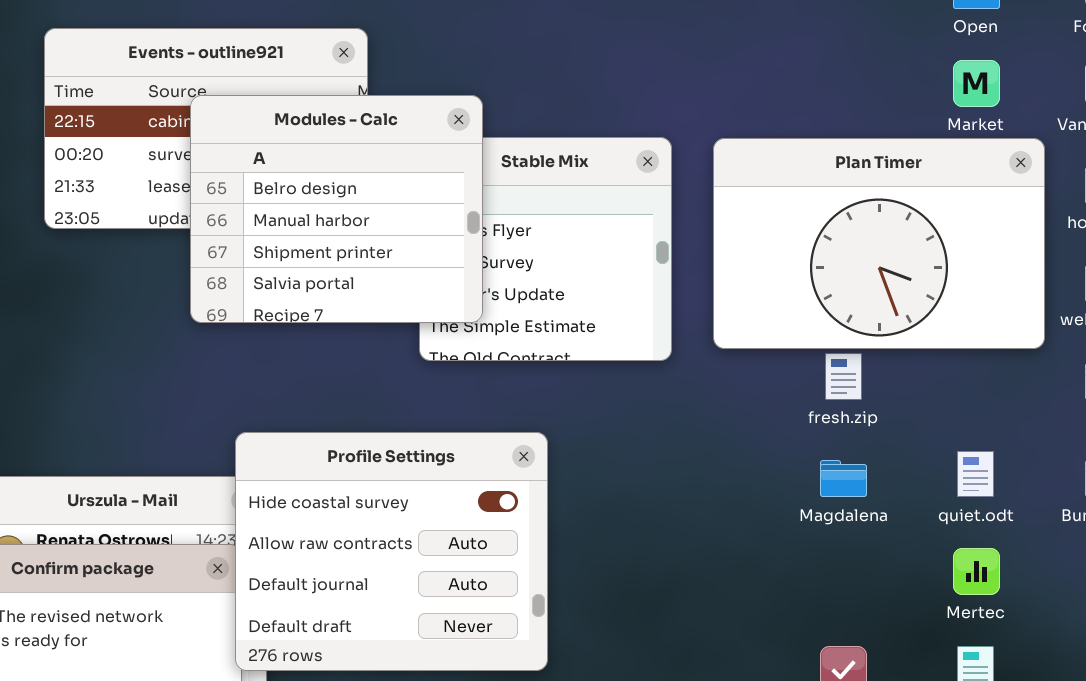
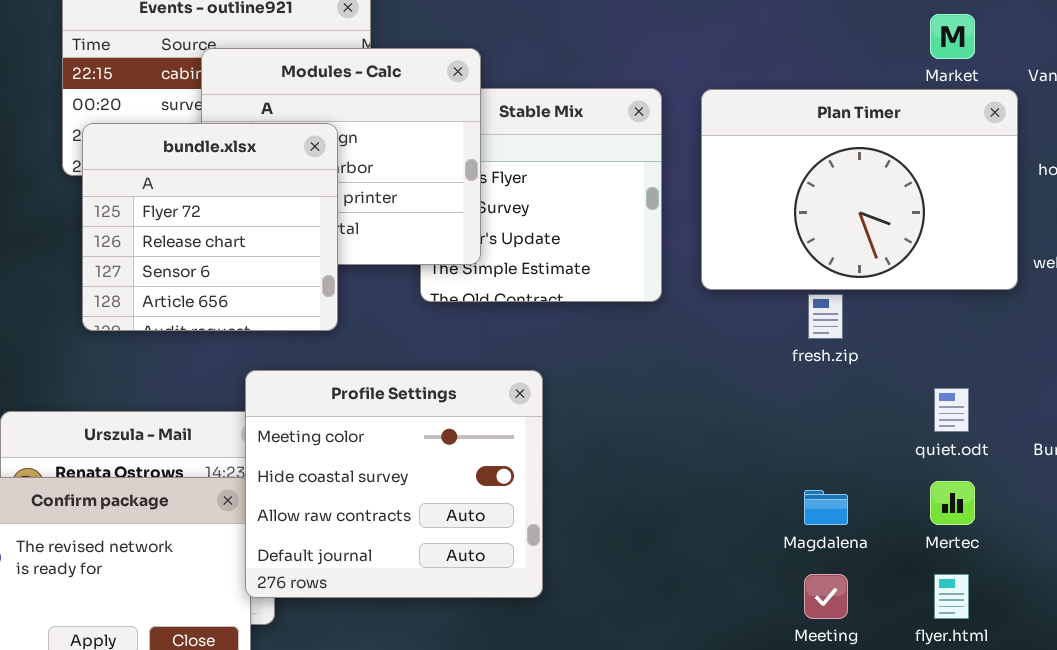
bundle.xlsx: none -> [82,123,338,331], opened
Profile Settings: [235,432,548,671] -> [245,370,543,598], scrolled up 1 row
Magdalena: [820,460,867,497] -> [804,490,848,525], moved

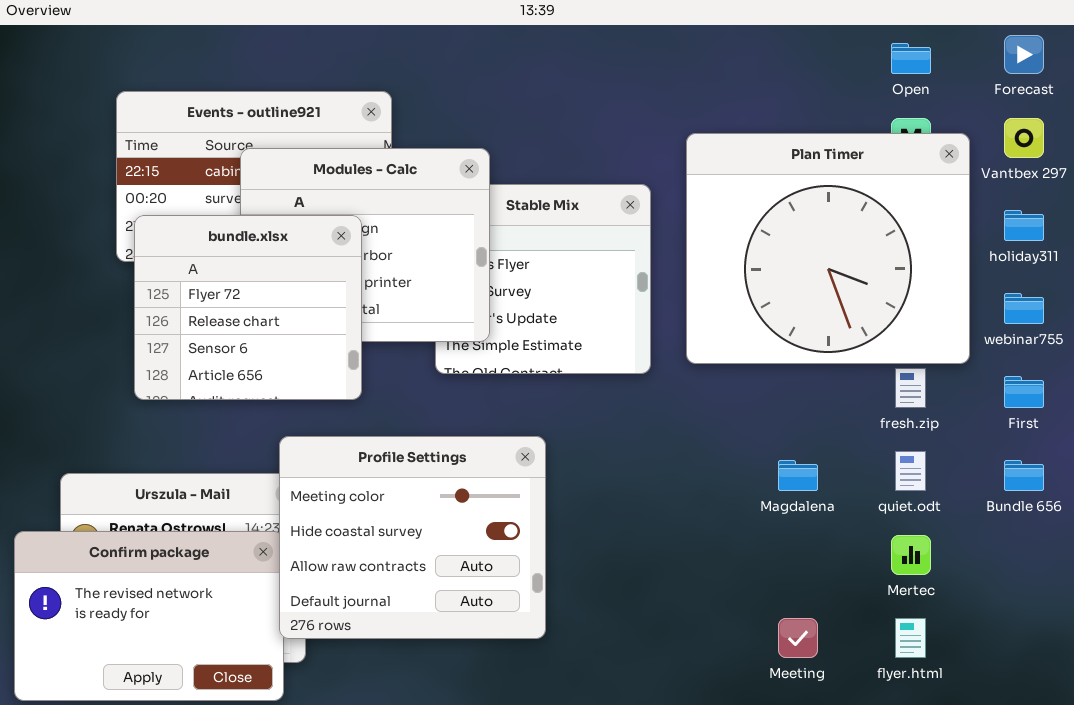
Plan Timer: [701,89,1018,290] -> [686,133,970,364], resized
fresh.zip: [808,294,843,339] -> [895,368,926,408], moved
Magdalena: [804,490,848,525] -> [778,460,818,491], moved

